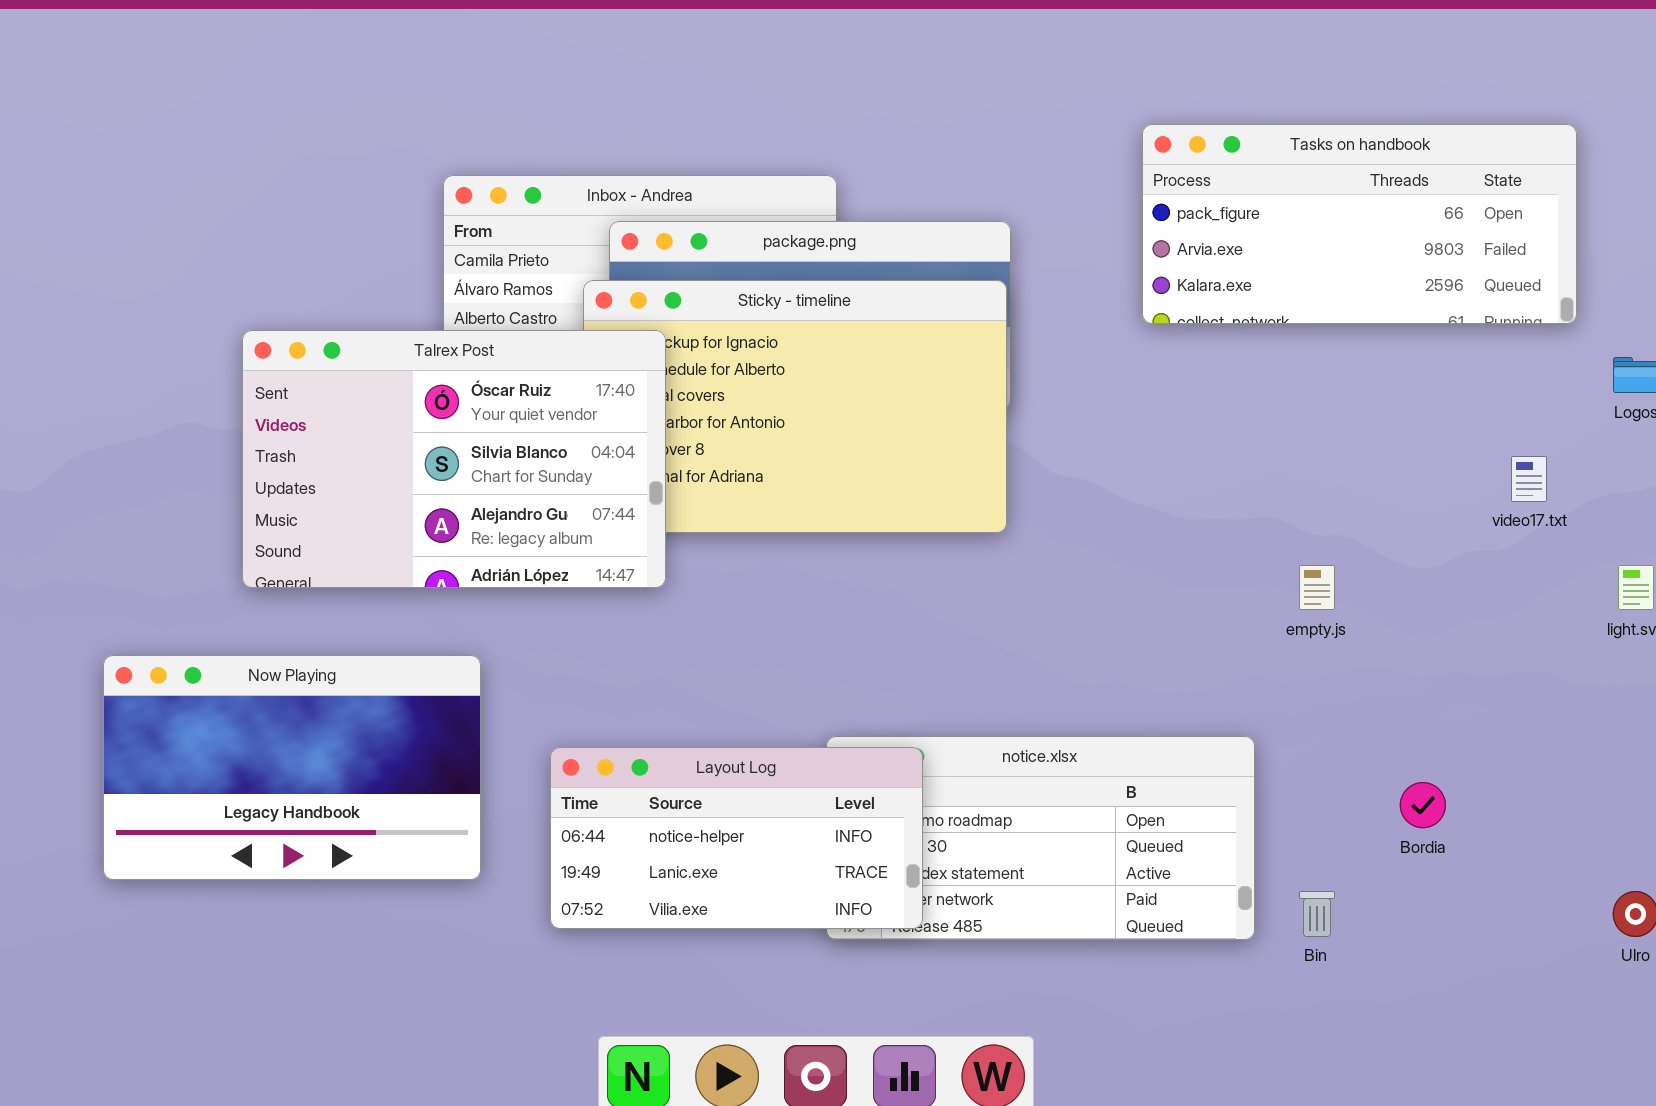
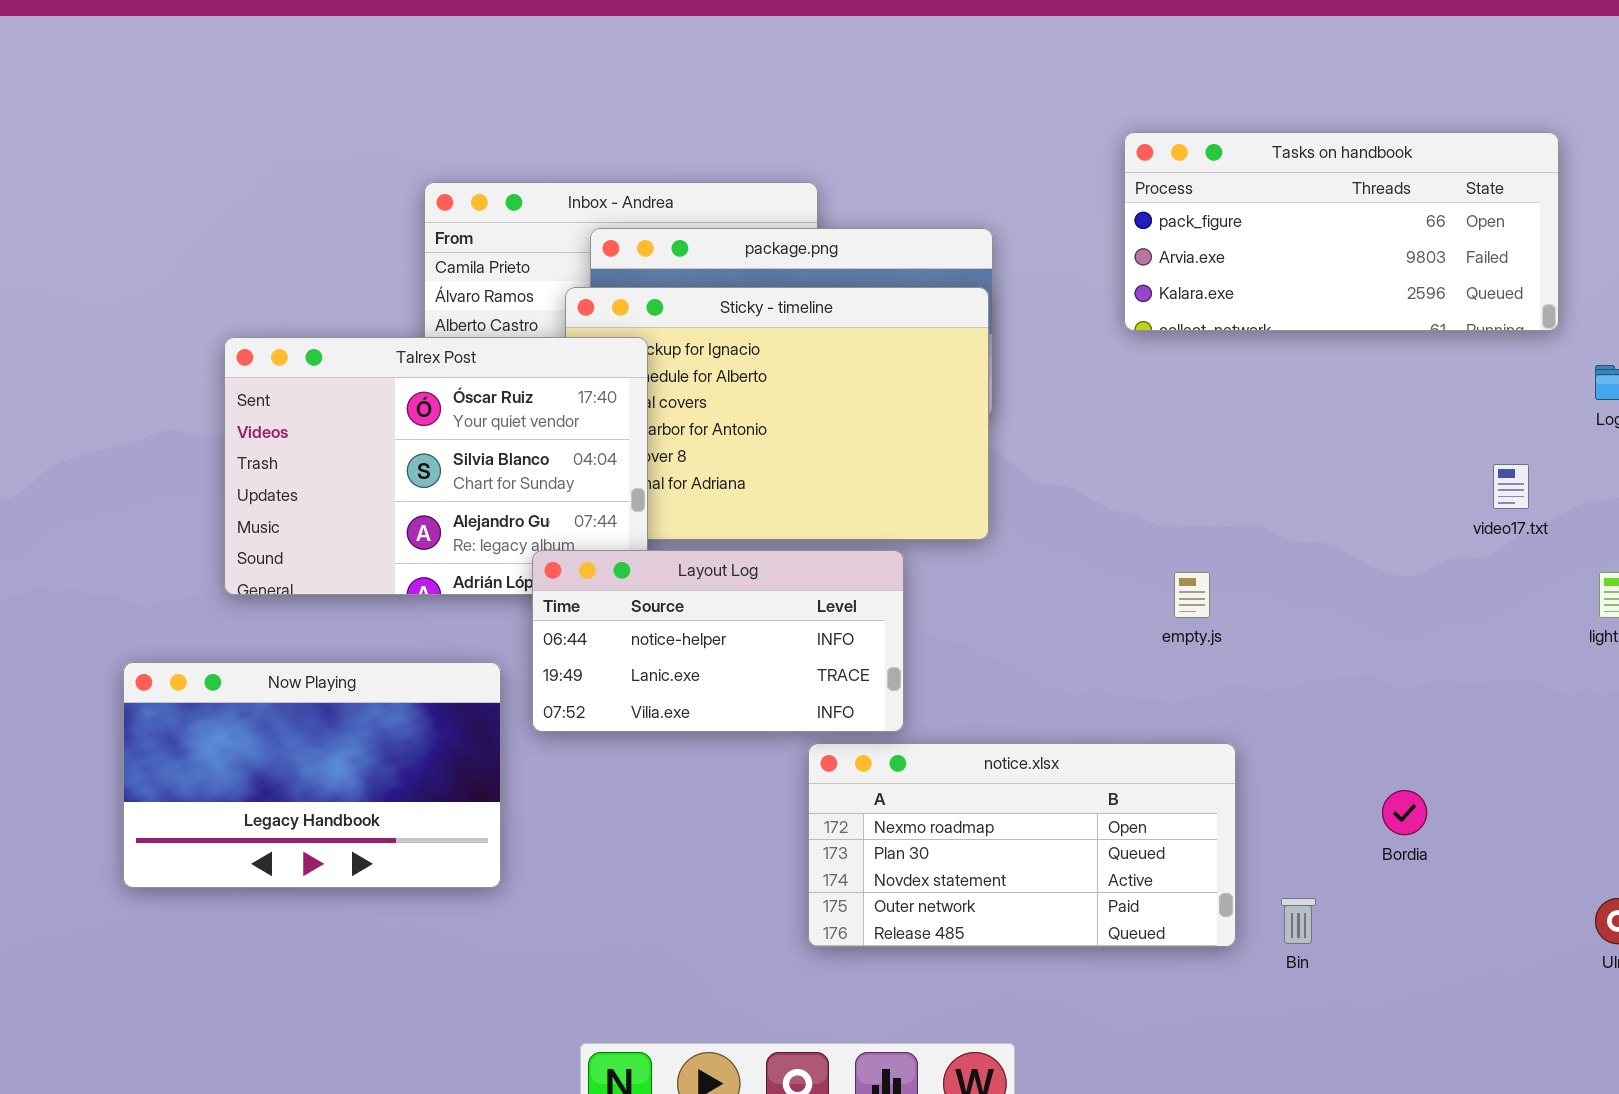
empty.js: [1299,565,1335,610] -> [1174,572,1210,618], moved
Now Playing: [103,655,481,880] -> [123,662,501,888], moved
Layout Log: [550,747,923,929] -> [532,550,904,732], moved

